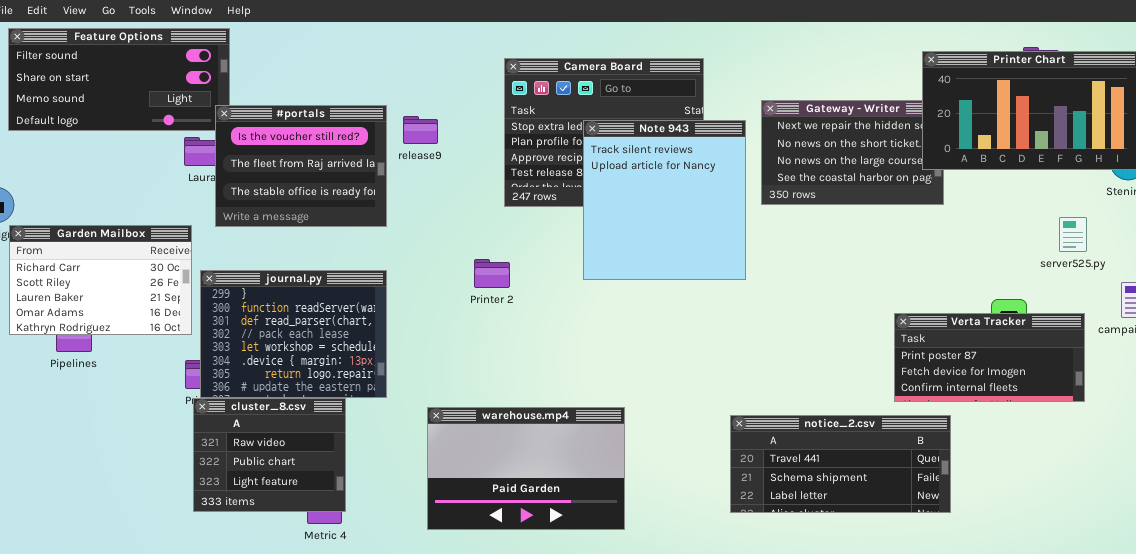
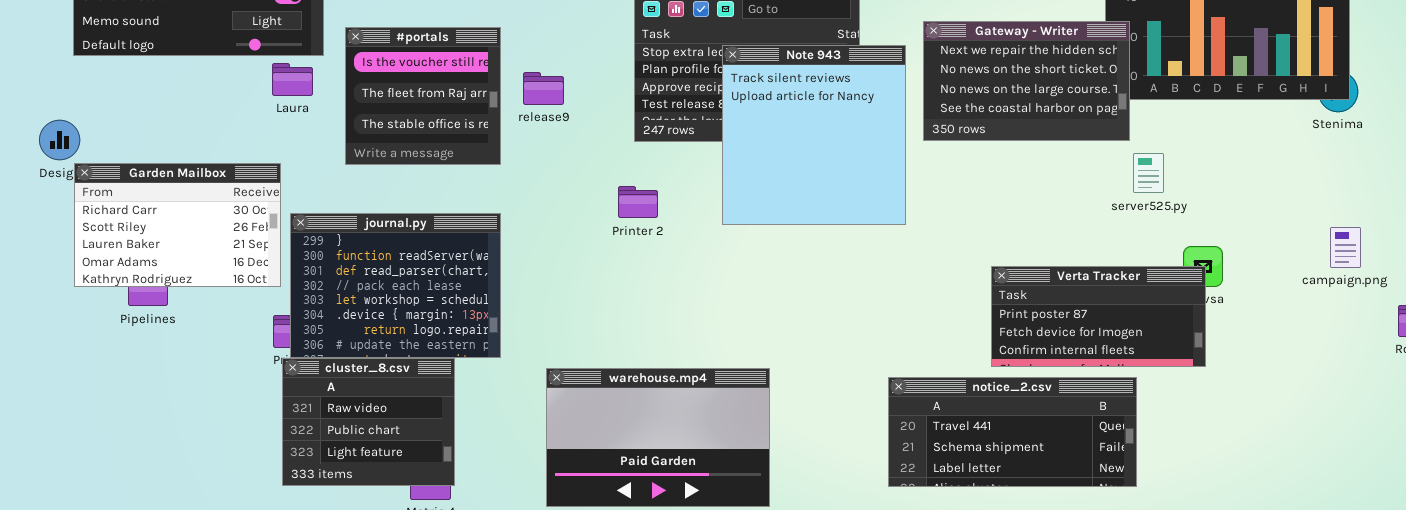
Gateway - Writer: [761,100,944,205] -> [923,21,1130,141], raised
#portals: [215,105,387,227] -> [345,27,501,165], resized
release9: [403,116,438,144] -> [523,72,564,105], moved
server525.py: [1059,217,1087,252] -> [1133,153,1164,193], moved
Printer 2: [474,259,510,288] -> [618,186,658,218], moved
Verta Tracker: [894,313,1085,402] -> [991,266,1206,367], moved

